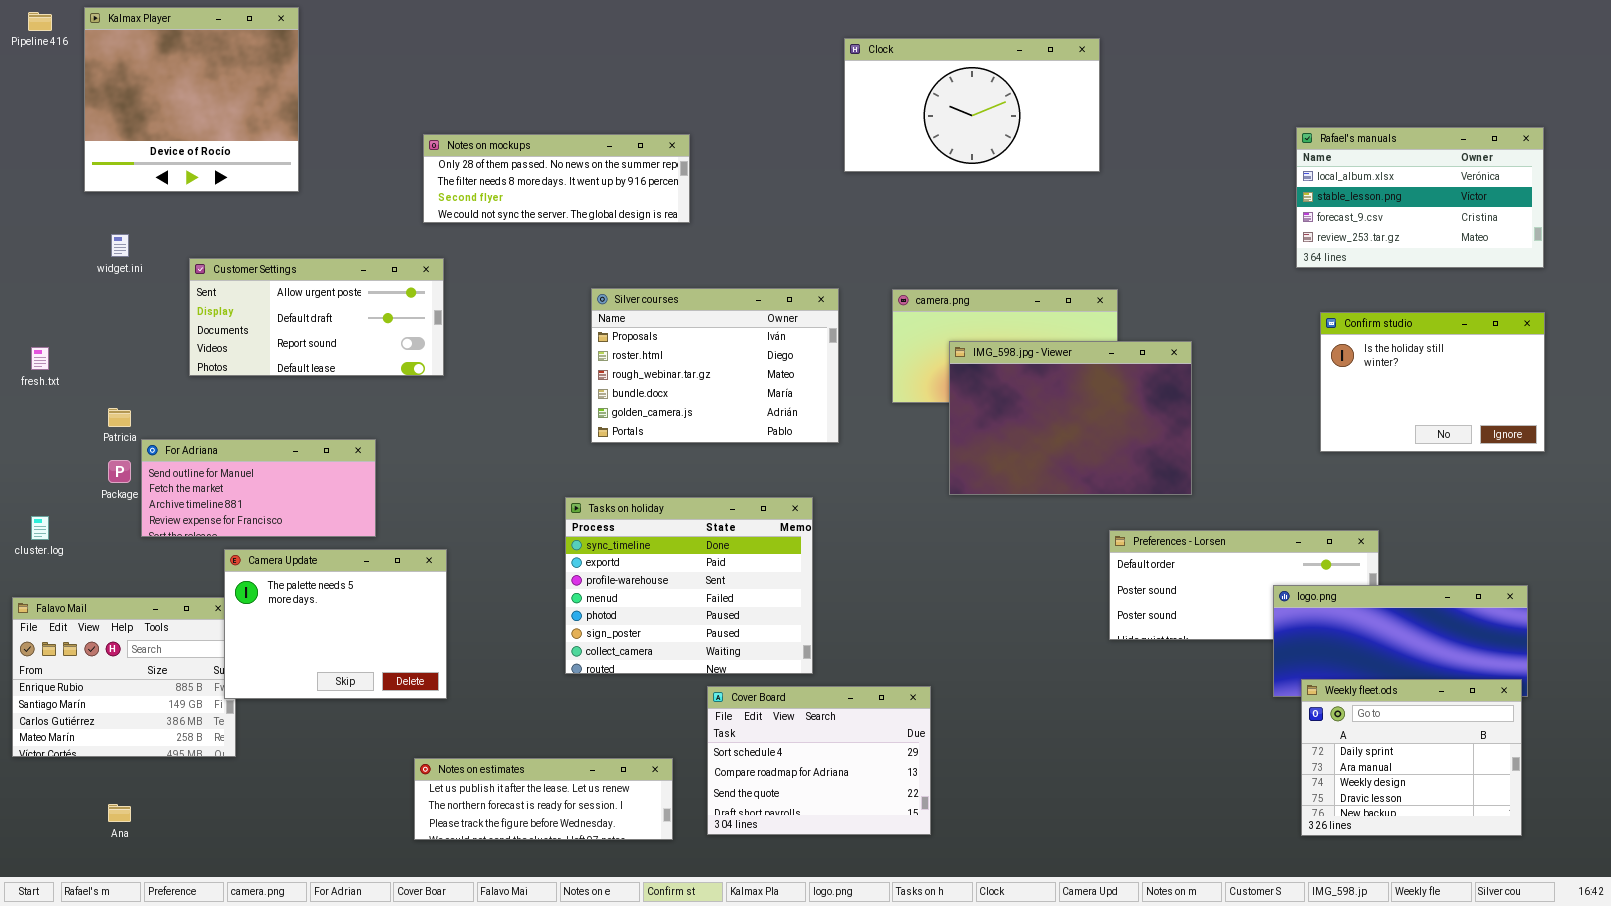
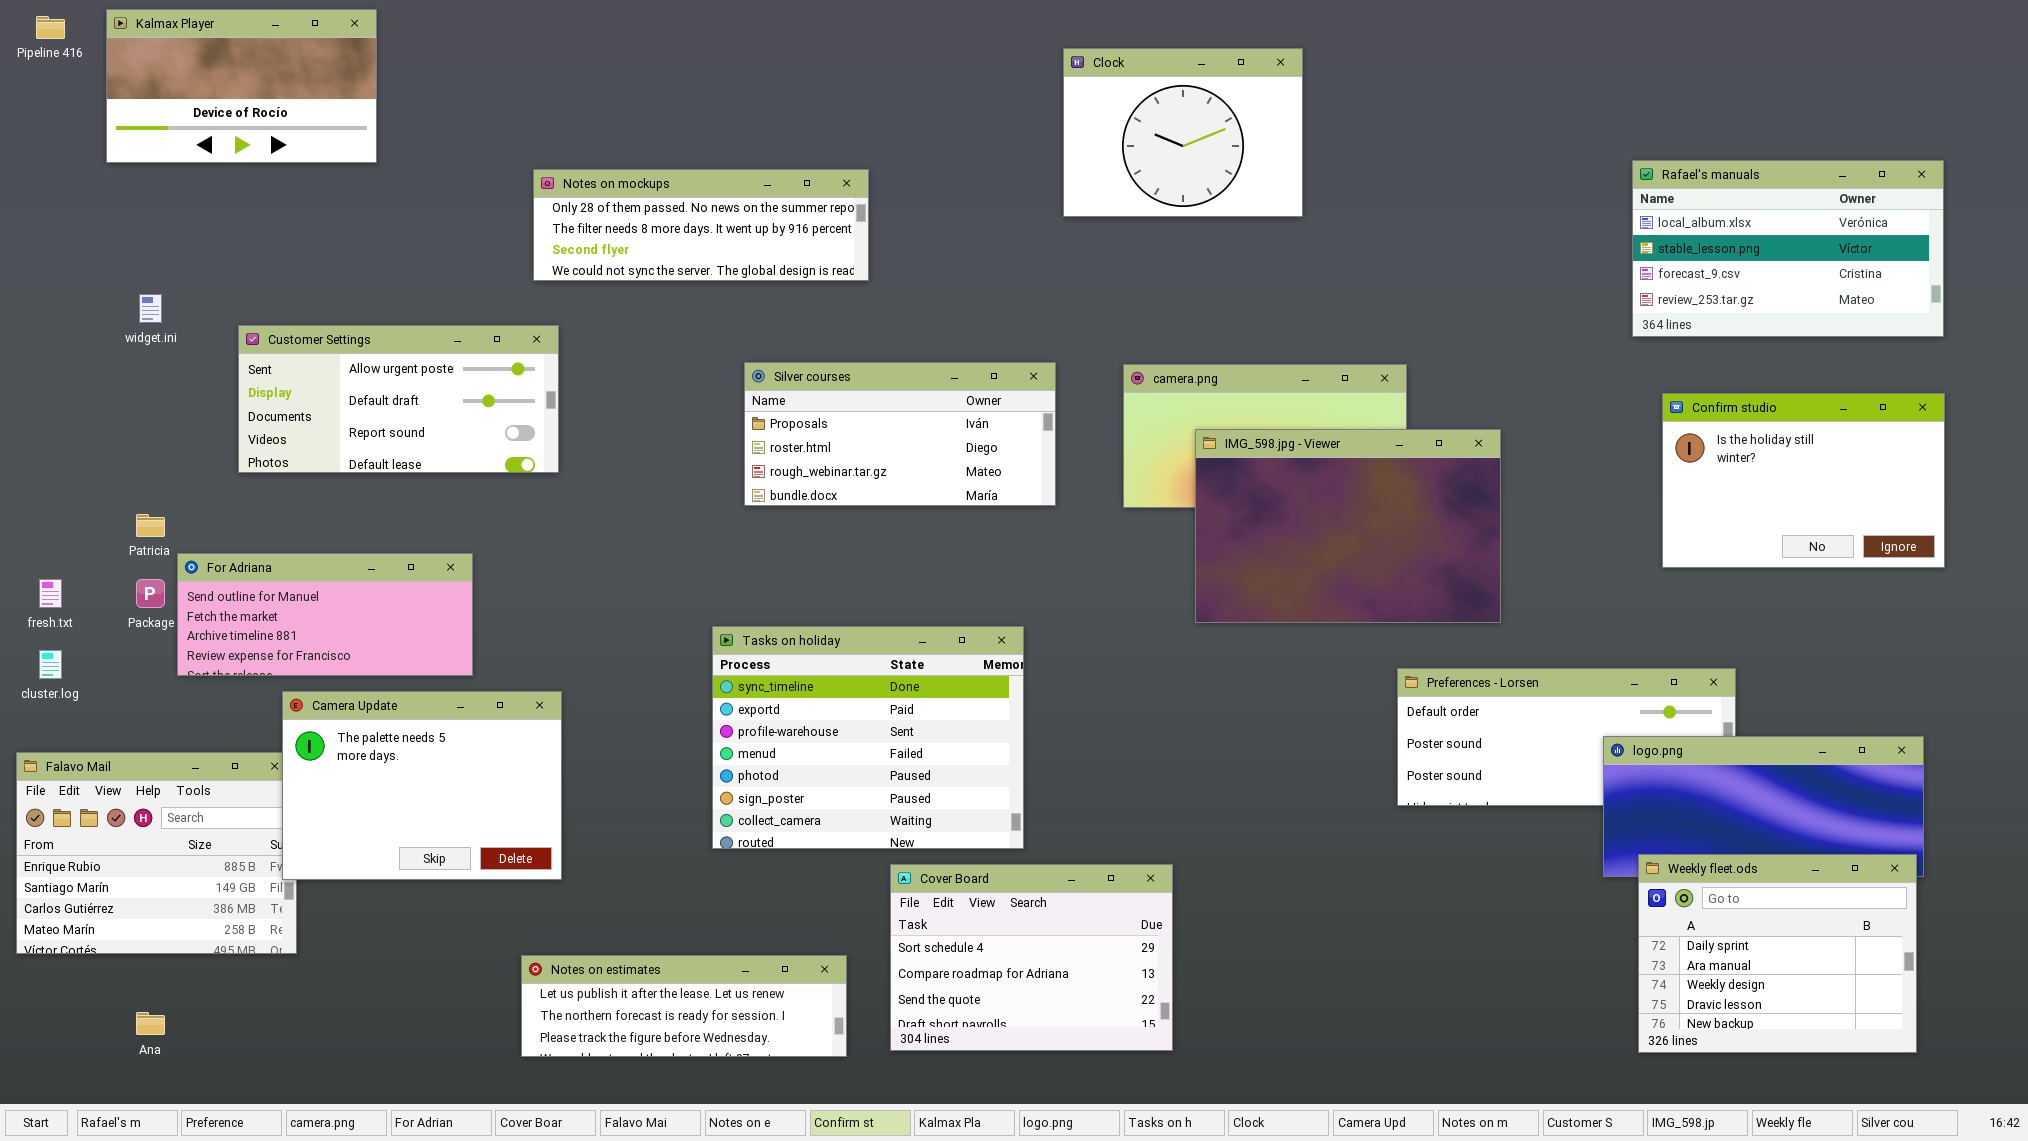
Kalmax Player: [84,7,299,192] -> [106,9,377,163], resized
Clock: [844,38,1100,172] -> [1063,48,1303,217], resized
Silver courses: [591,288,839,443] -> [744,362,1056,506], resized
fresh.txt: [31,347,49,370] -> [39,579,62,608], moved

